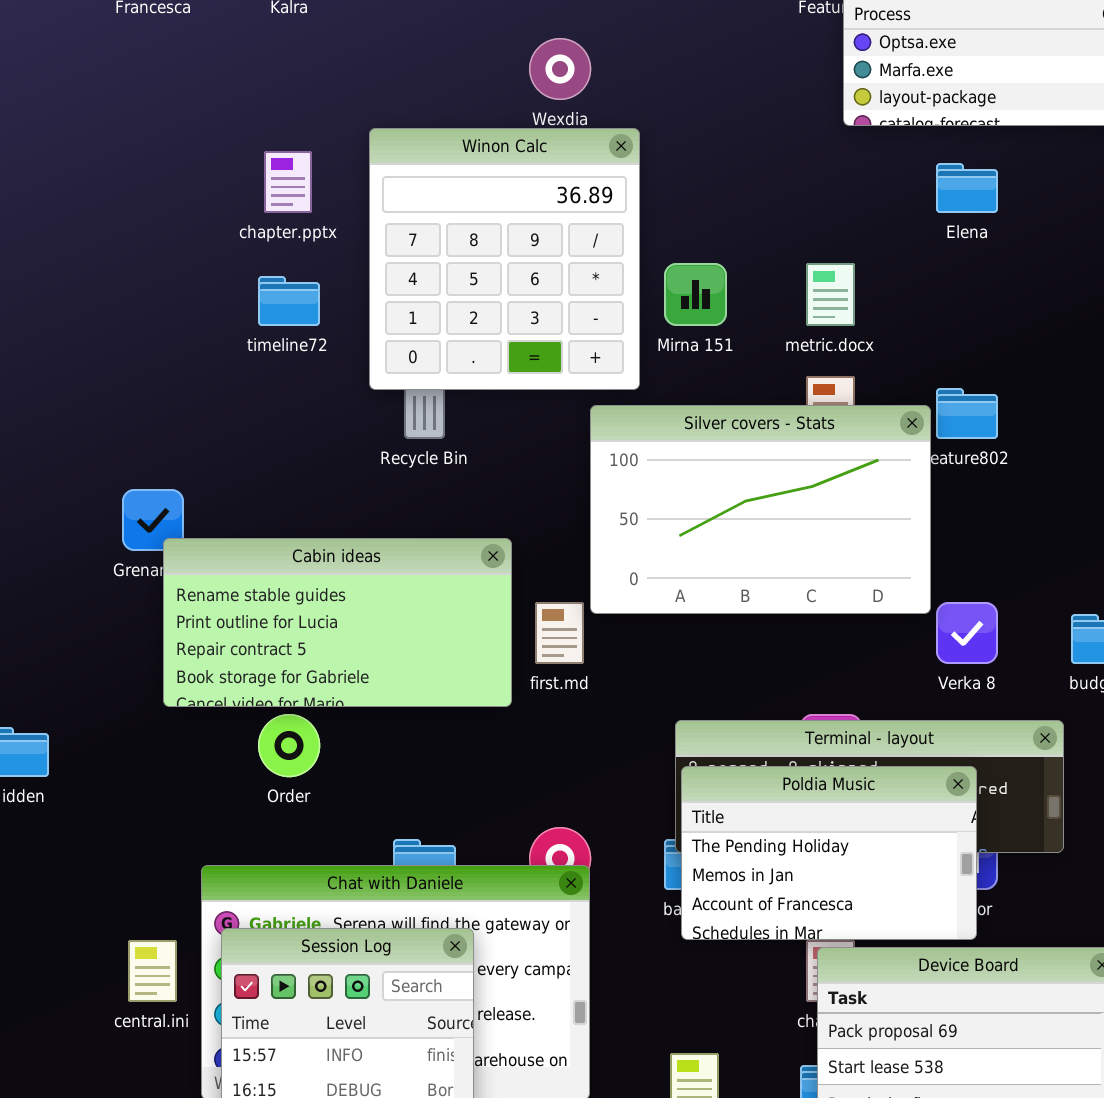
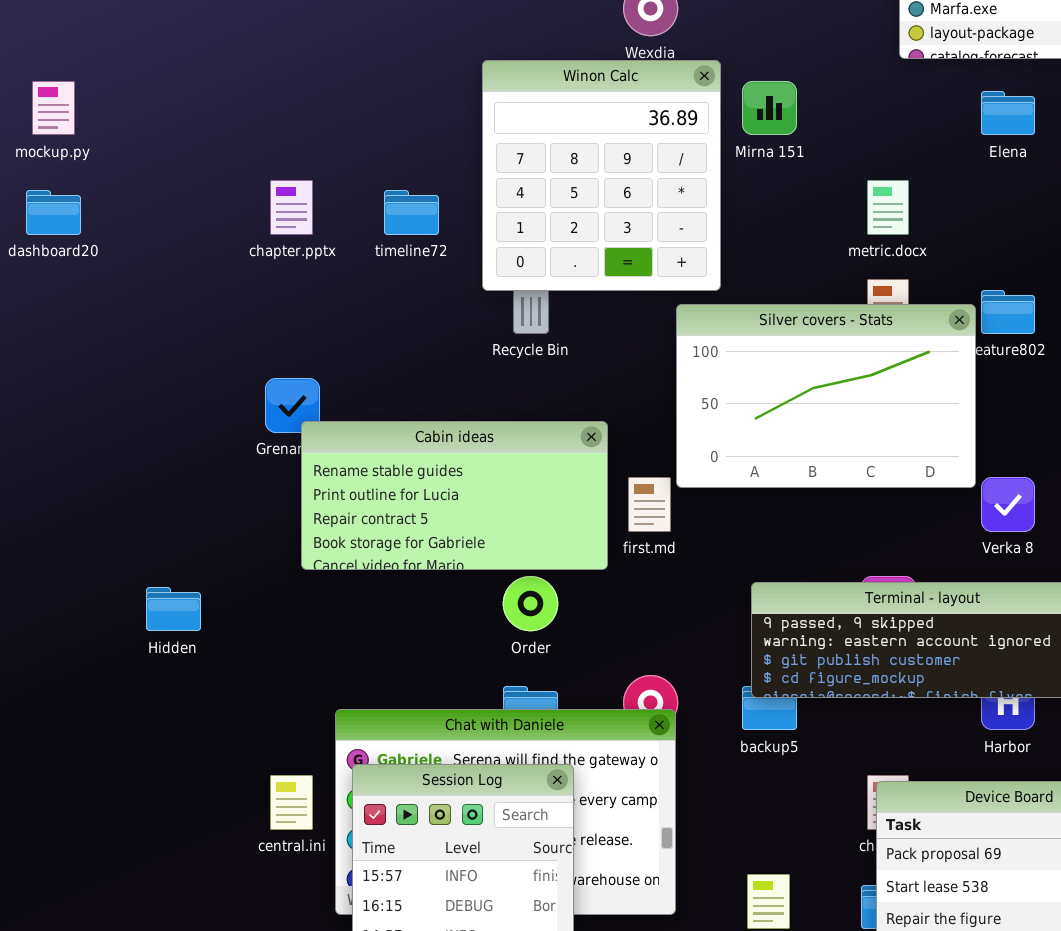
chapter.pptx: [264,151,312,213] -> [270,180,313,235], moved
Mirna 151: [664,263,727,326] -> [742,81,797,135], moved
Order: [258,714,320,777] -> [503,576,558,631], moved
Poldia Music: [681,766,977,940] -> none, closed

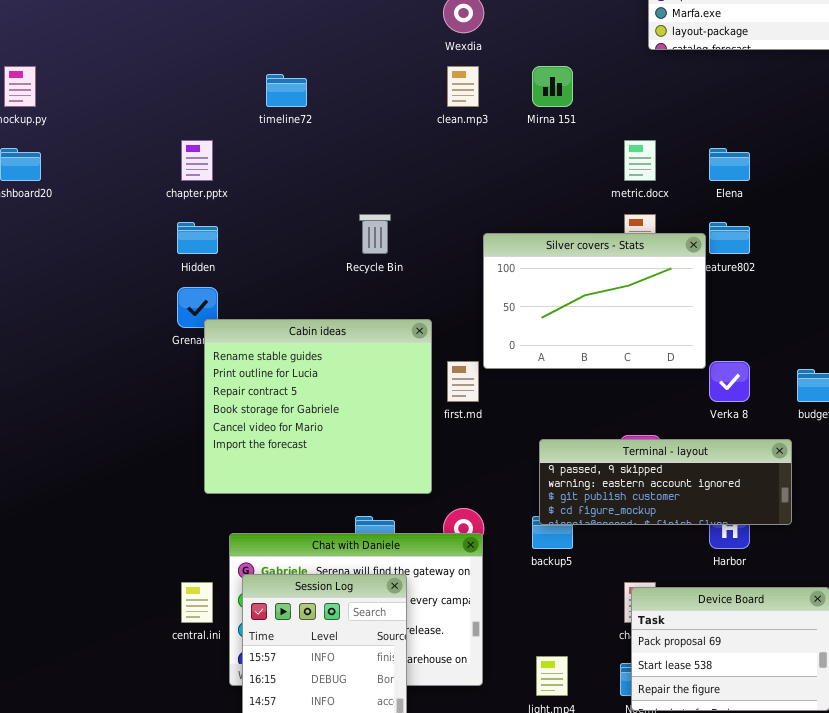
Winon Calc: [482,60,721,291] -> none, closed
Elena: [981,91,1035,135] -> [709,148,750,181], moved
timeline72: [384,190,439,235] -> [266,74,307,107], moved
Cabin ideas: [301,421,608,570] -> [204,319,432,494], resized
Hidden: [146,587,201,631] -> [177,222,218,254], moved

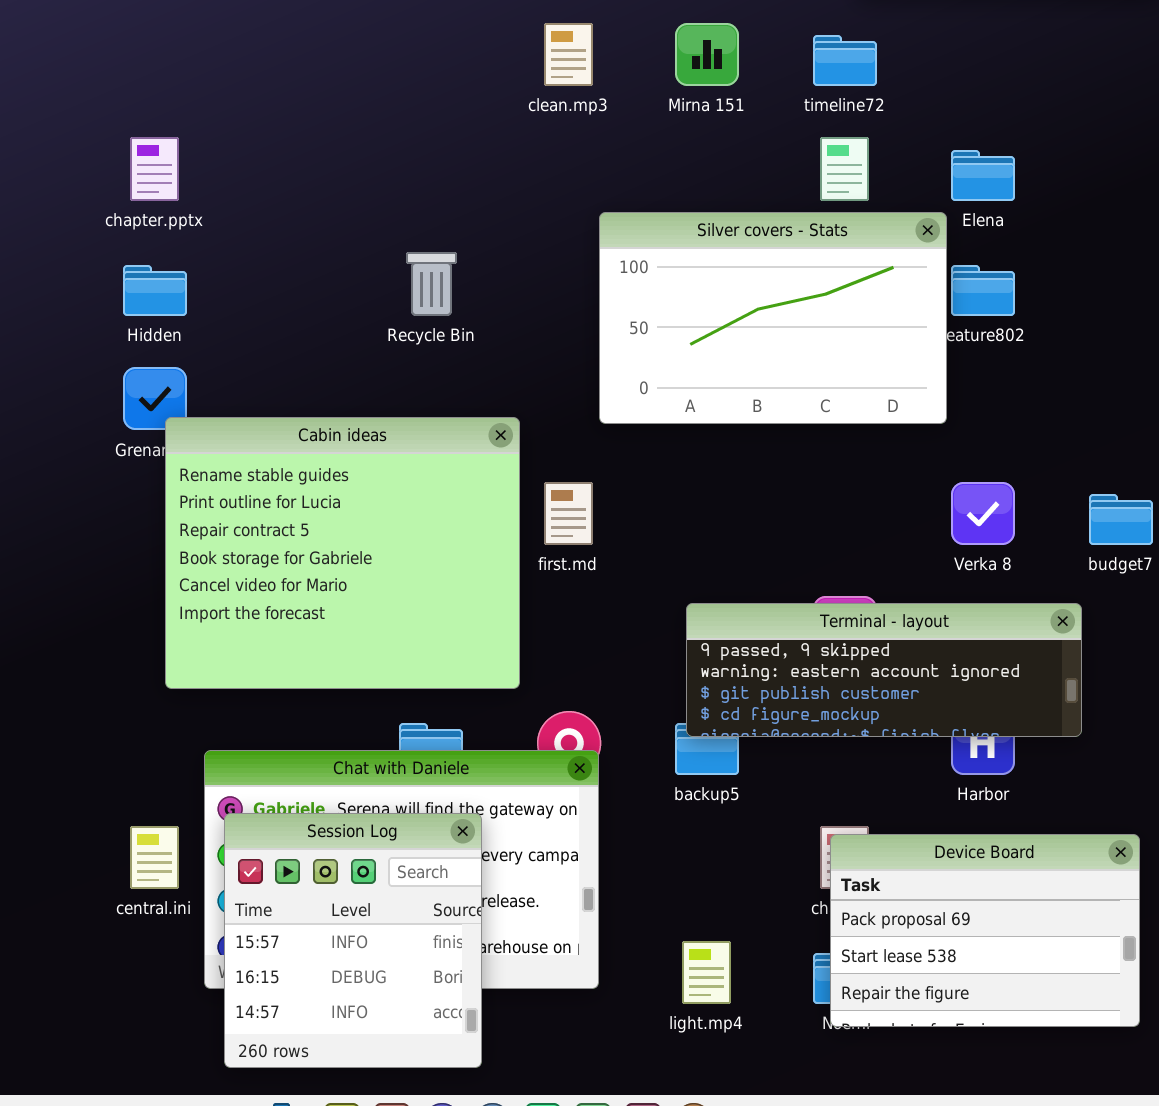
timeline72: [266,74,307,107] -> [813,35,877,86], moved
Silver covers - Stats: [483,233,706,369] -> [599,212,947,424], moved

